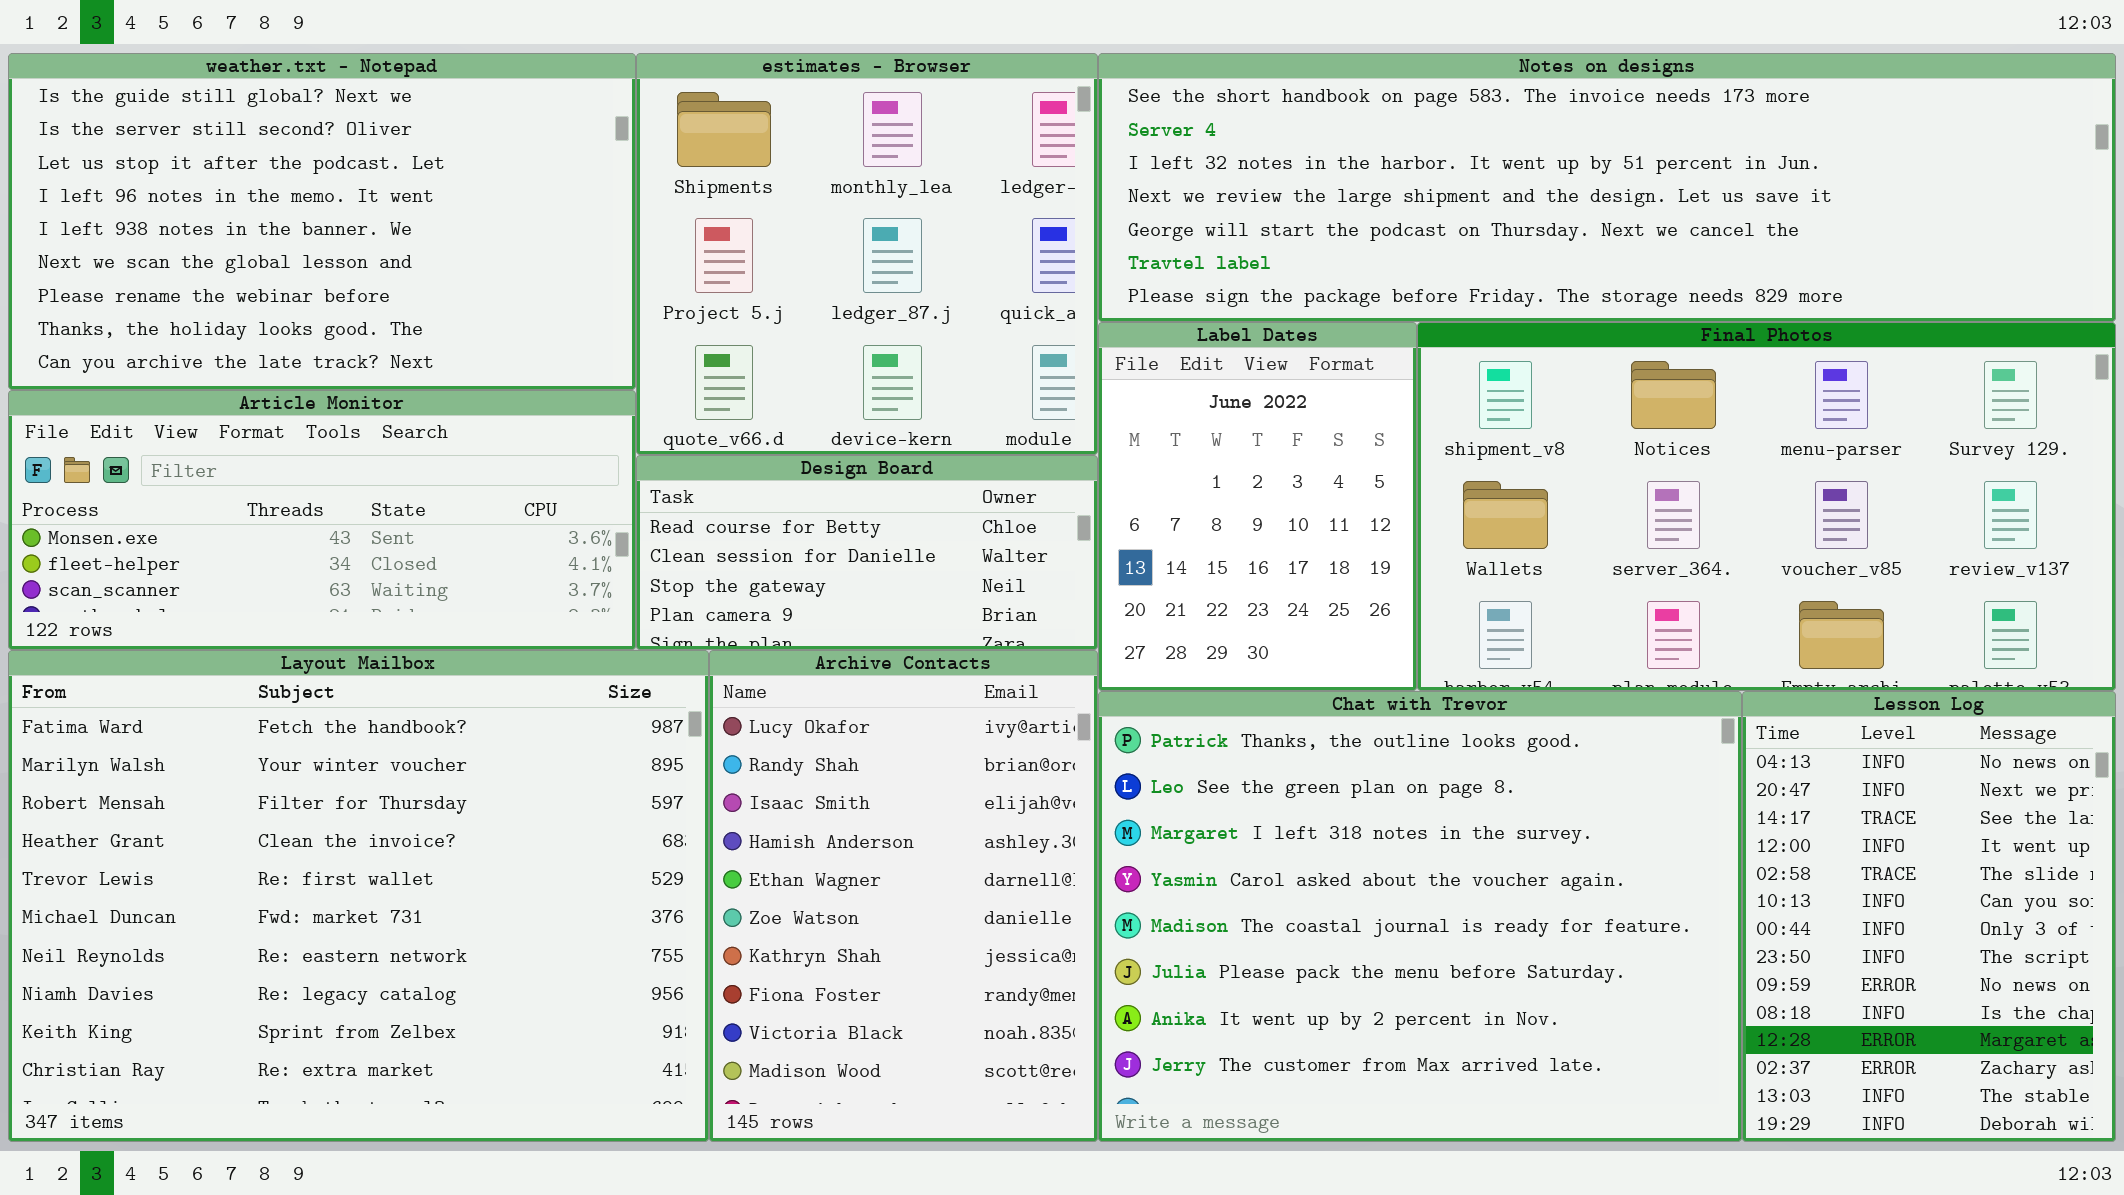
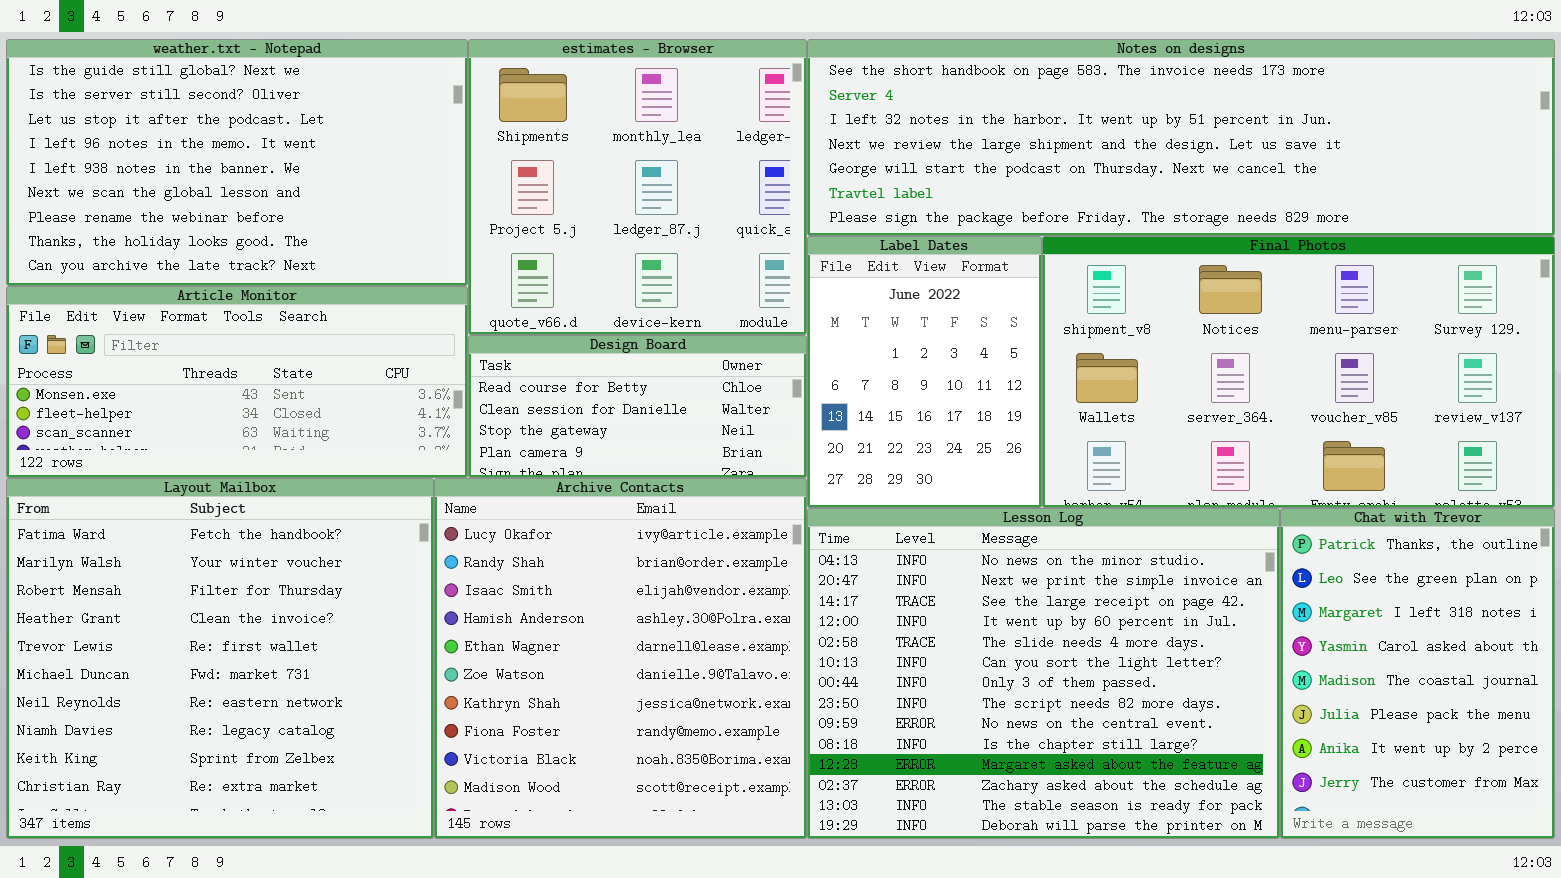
Layout Mailbox: [8,650,709,1142] -> [6,478,434,839], resized
Archive Contacts: [709,650,1098,1142] -> [434,478,807,839], resized
Chat with Trevor: [1098,691,1742,1142] -> [1280,508,1555,839], moved, resized
Lesson Log: [1742,691,2116,1142] -> [807,508,1280,839], moved, resized

